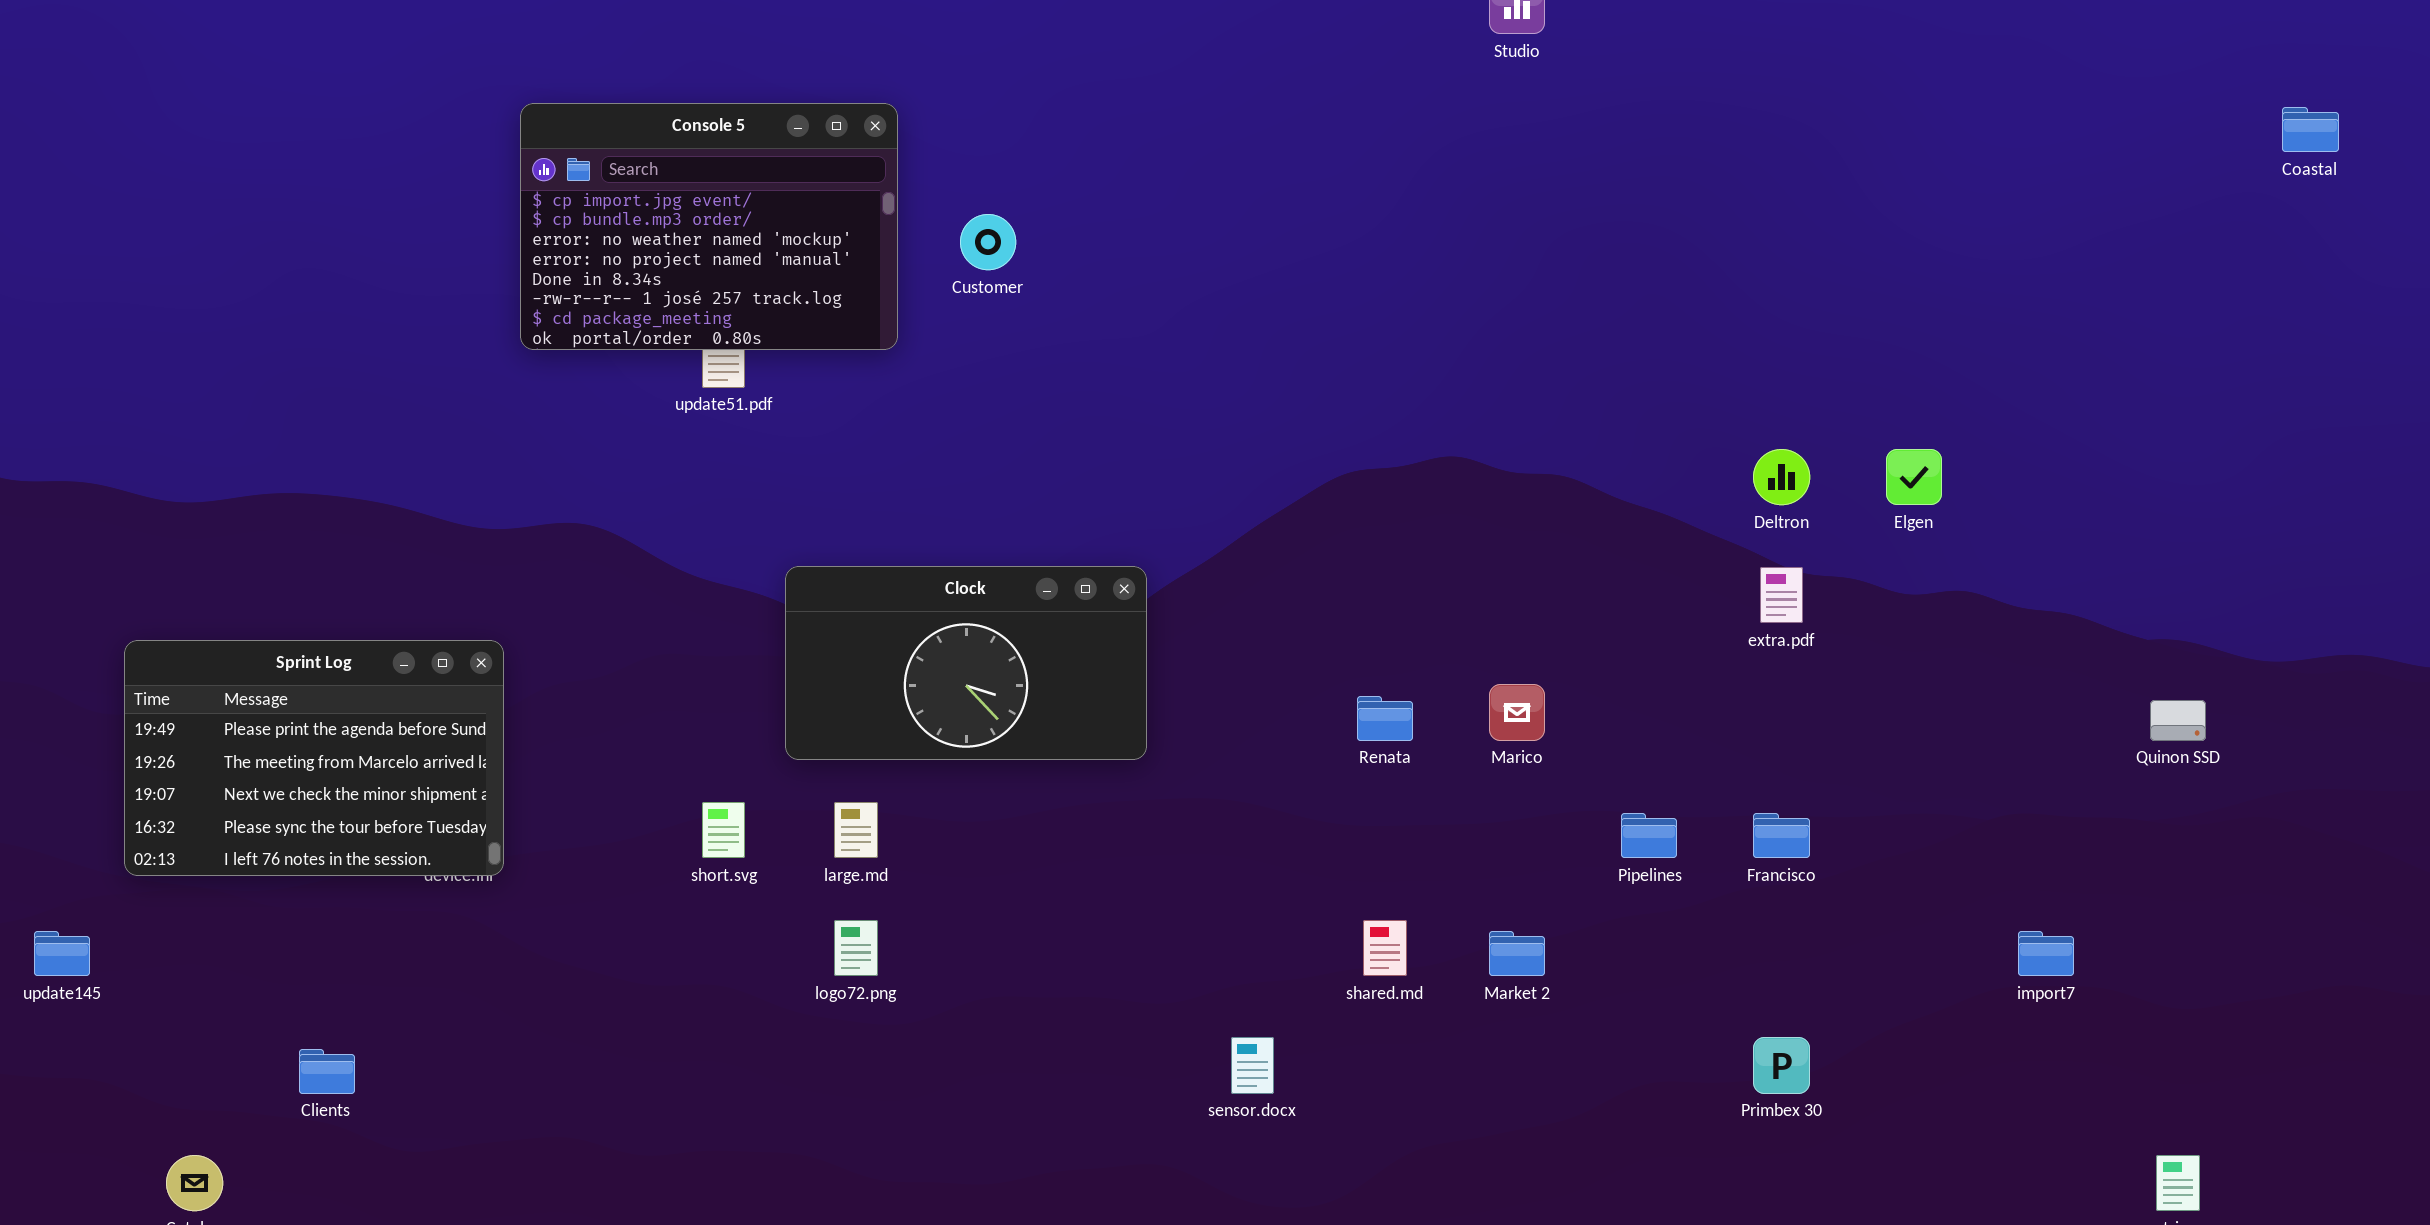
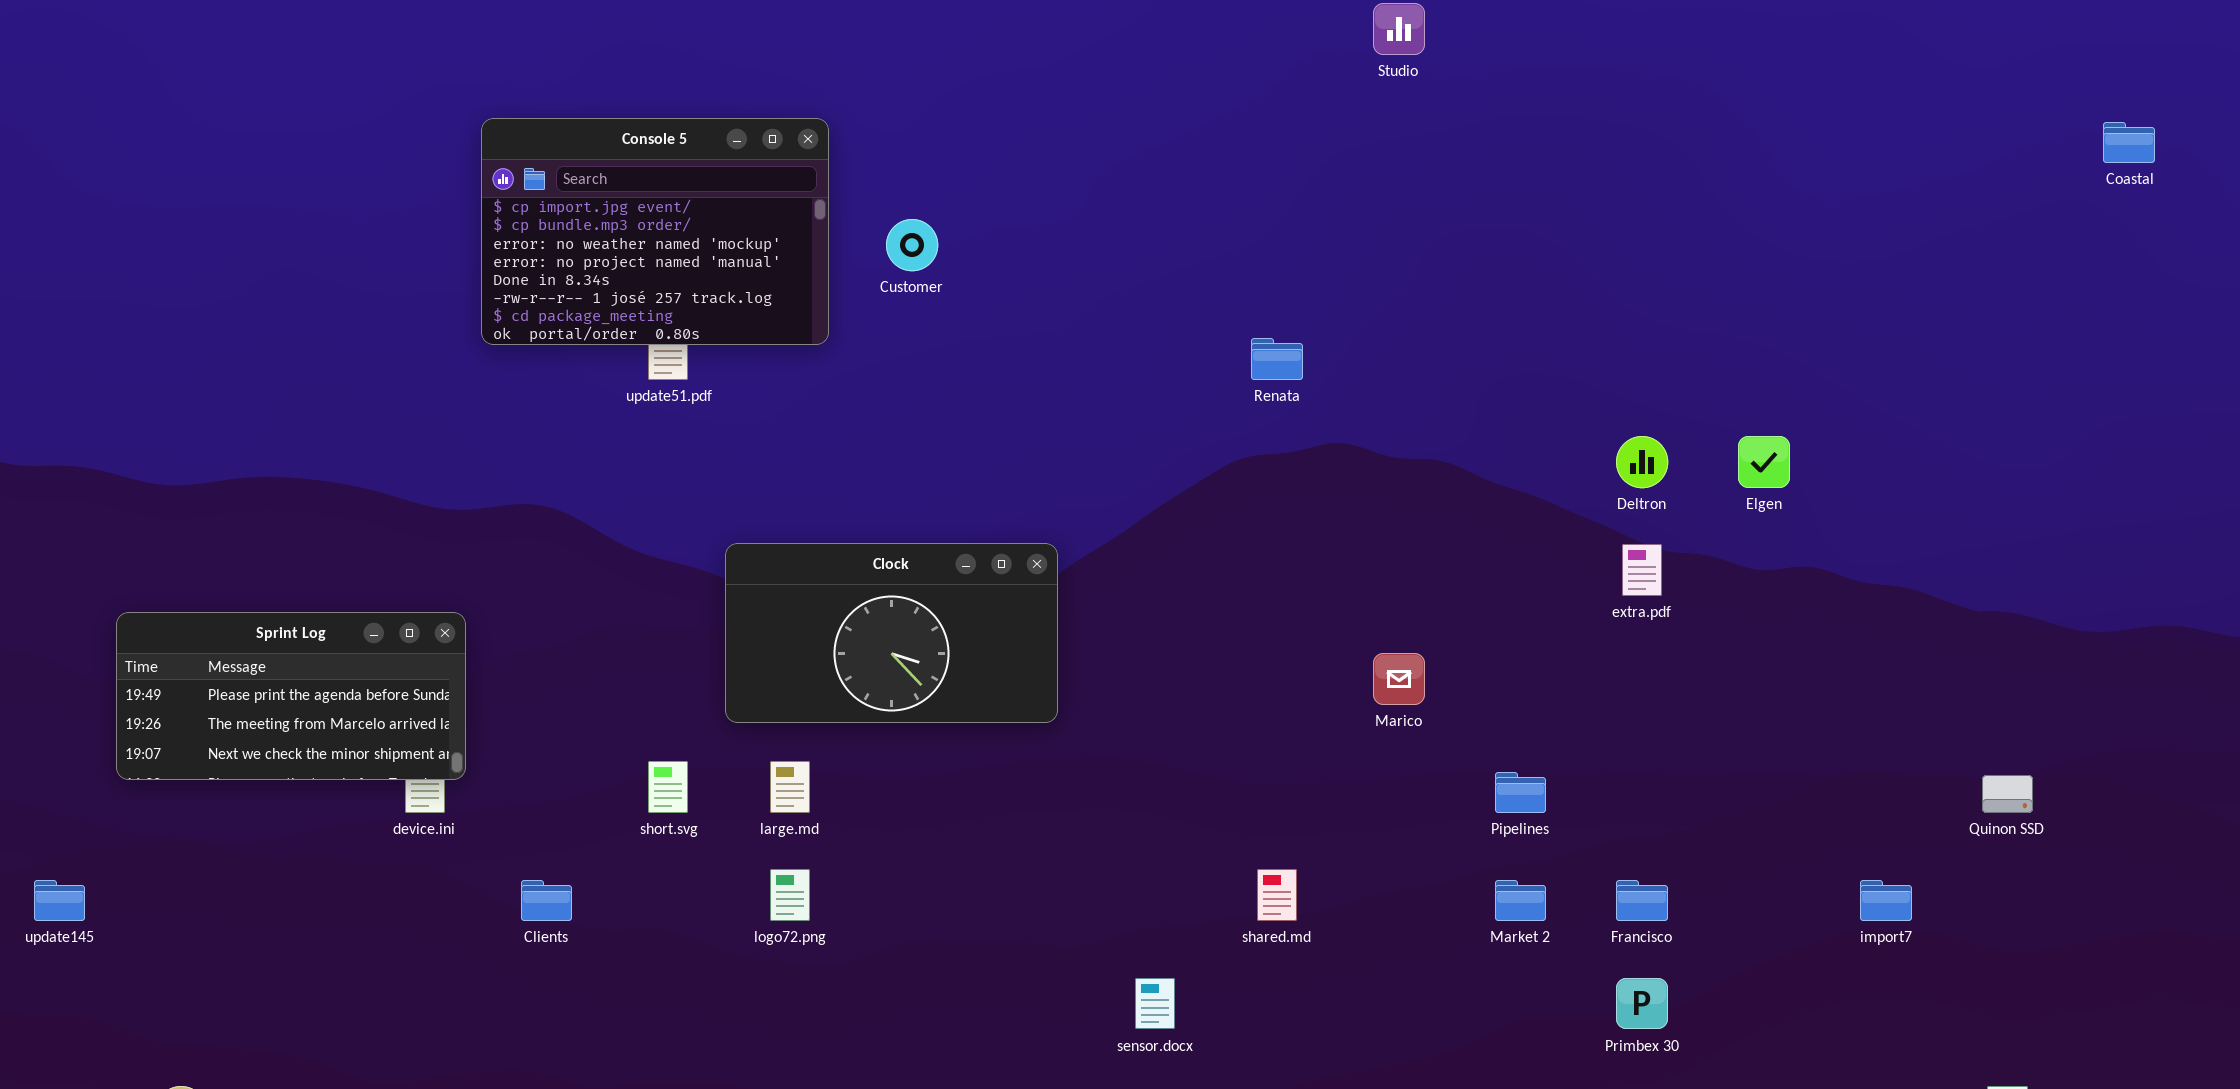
Sprint Log: [124,640,504,876] -> [116,612,466,780], resized
Renata: [1357,696,1413,741] -> [1251,338,1303,380], moved
Quinon SSD: [2150,700,2206,741] -> [1982,775,2033,813], moved
Francisco: [1753,813,1810,858] -> [1616,880,1668,921], moved
Market 2: [1489,931,1545,976] -> [1495,880,1546,921], moved
Clients: [299,1049,355,1094] -> [521,880,572,921], moved

